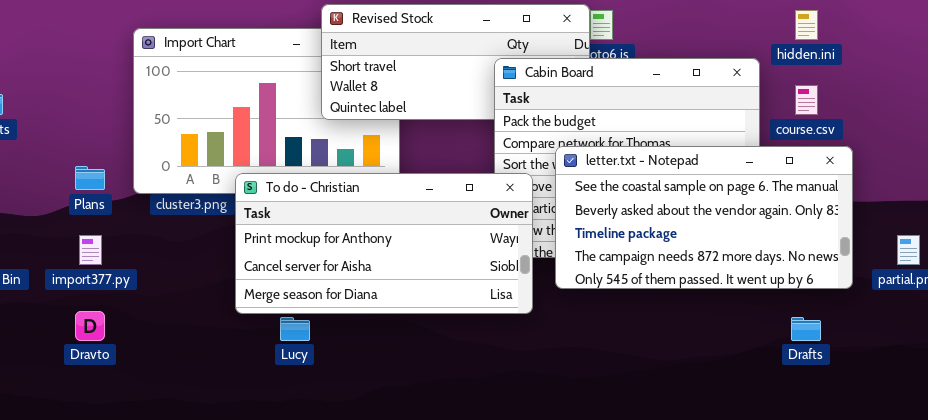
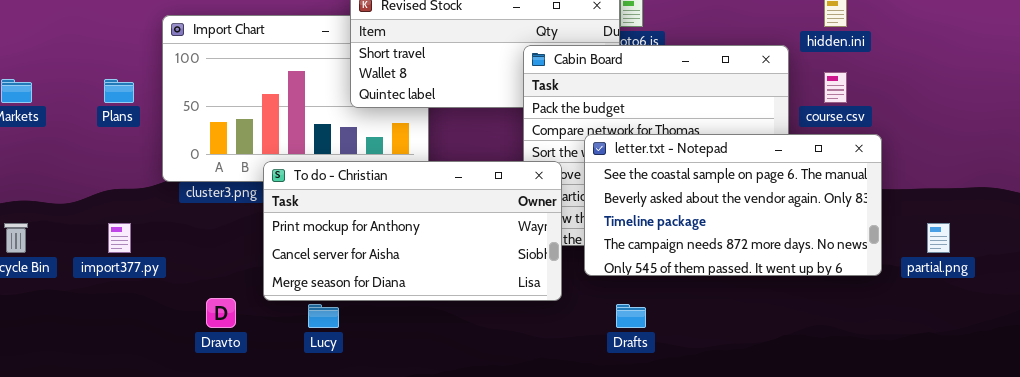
Plans: [75,166,105,190] -> [104,79,134,103], moved
Dravto: [75,311,105,341] -> [206,298,236,328], moved
Drafts: [791,317,821,341] -> [616,304,646,328], moved

